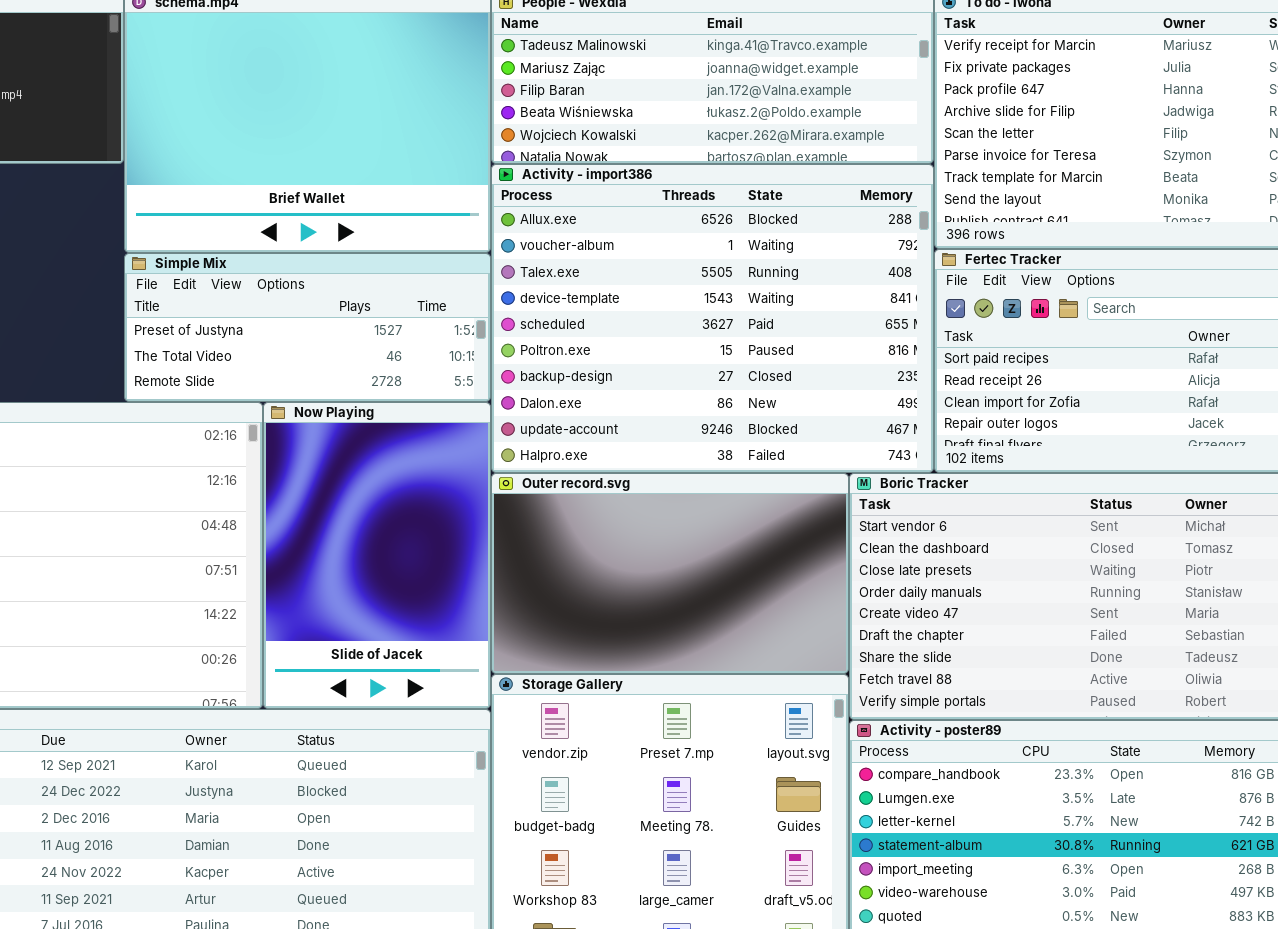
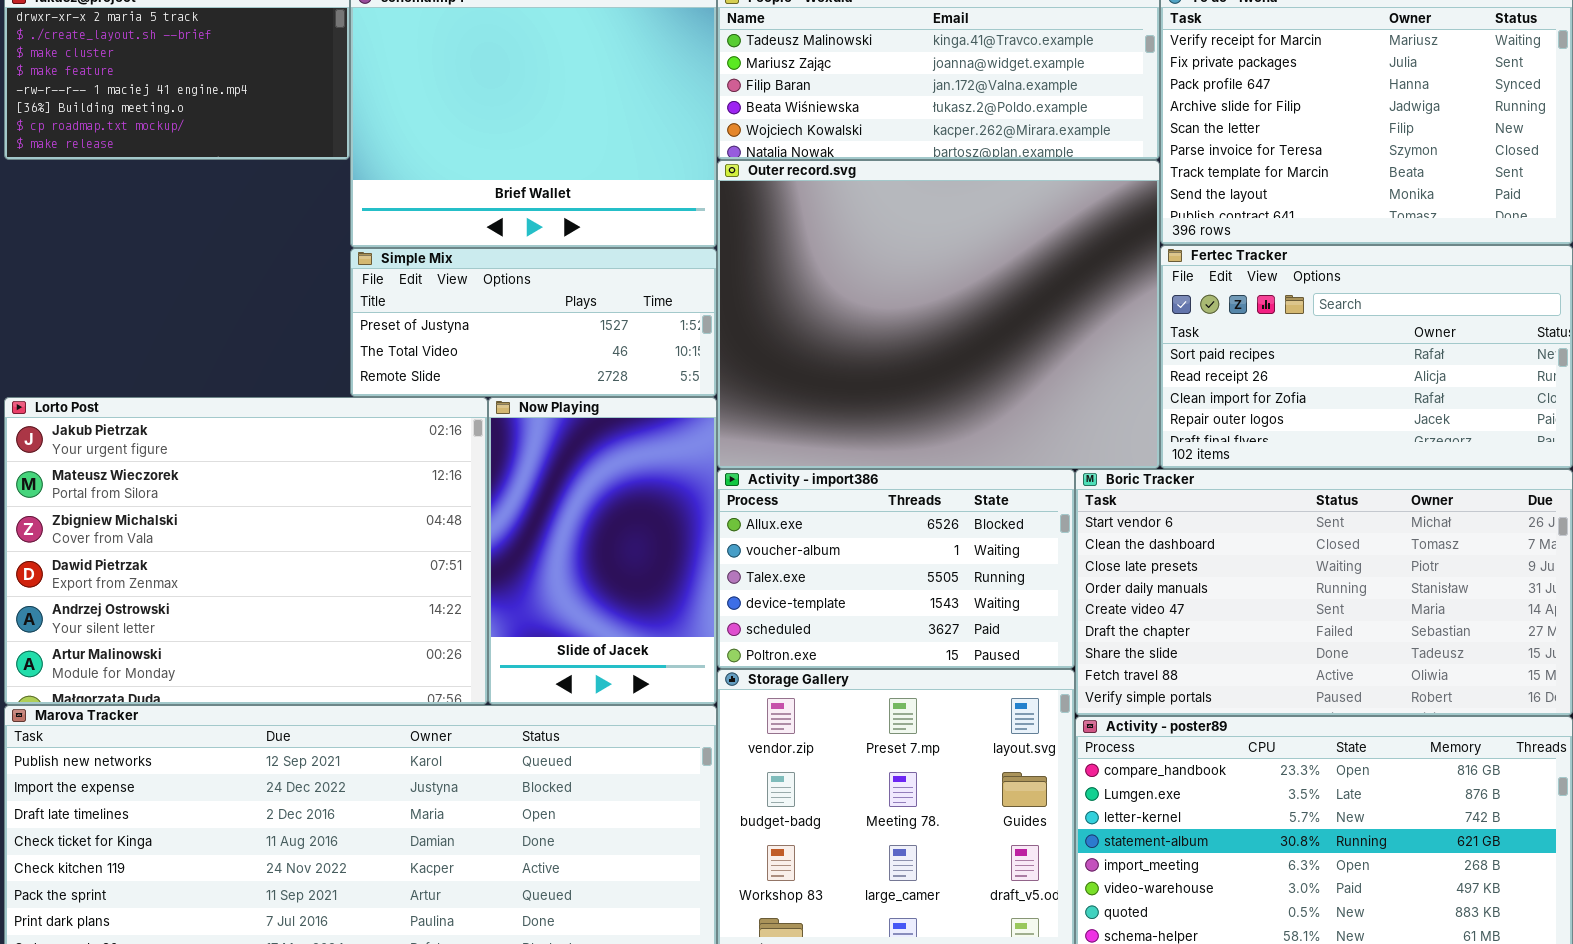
Activity - import386: [491,164,934,473] -> [717,469,1075,669], moved, resized
Outer record.svg: [491,473,849,674] -> [717,160,1160,469], moved, resized

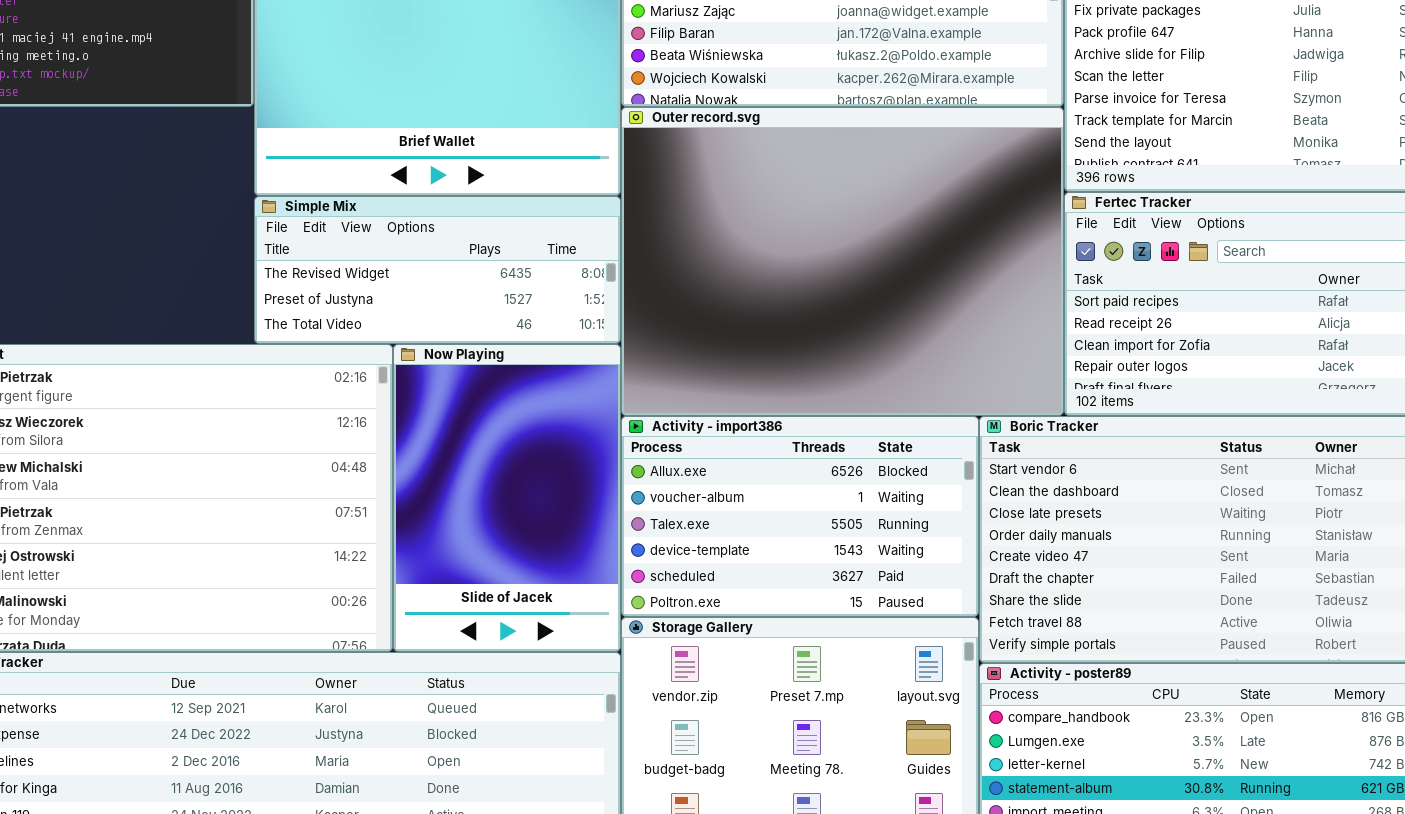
Simple Mix: [350,248,717,397] -> [254,196,621,344], scrolled up 1 row

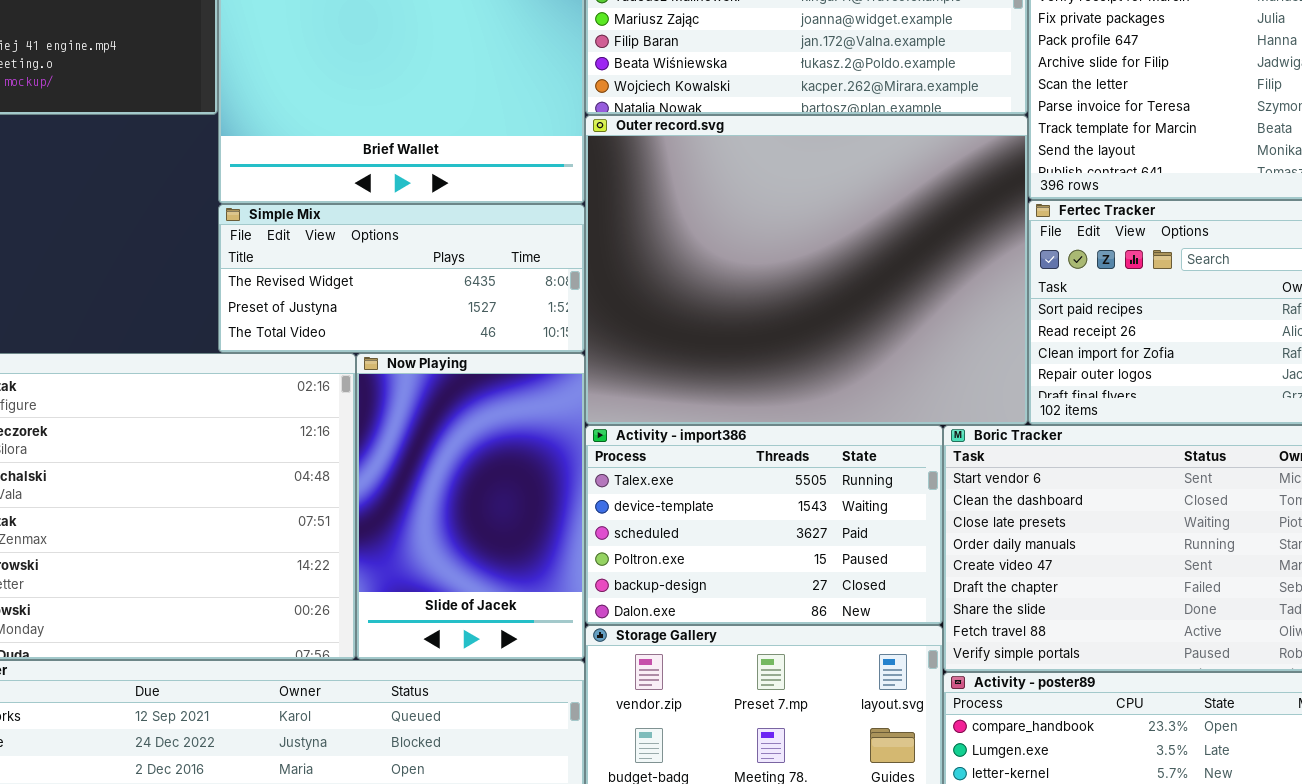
Activity - import386: [621,416,979,617] -> [585,425,943,625], scrolled down 2 rows

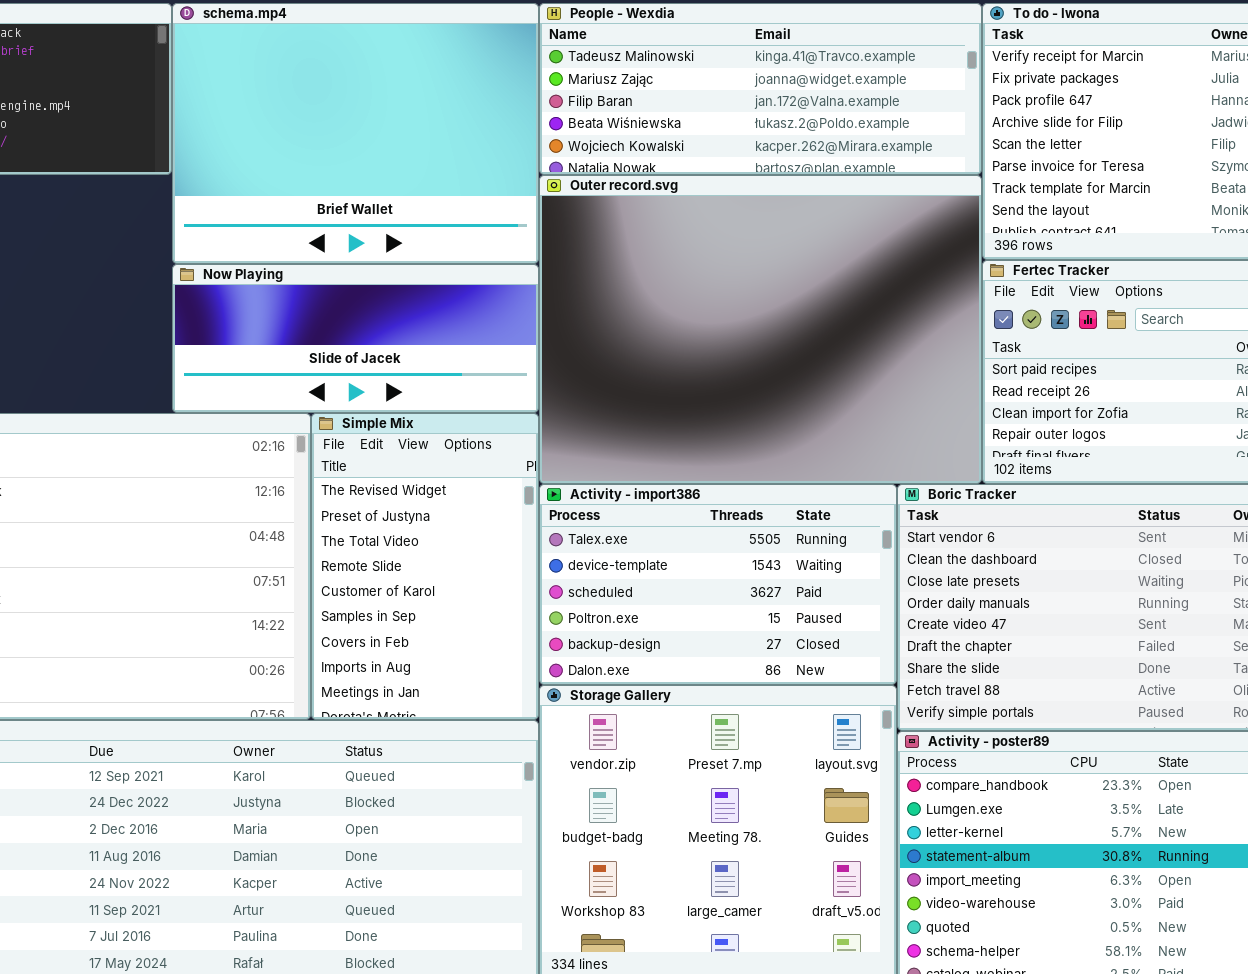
Simple Mix: [218,204,585,353] -> [311,413,539,720], moved, resized
Now Playing: [356,353,585,660] -> [172,264,539,413], moved, resized

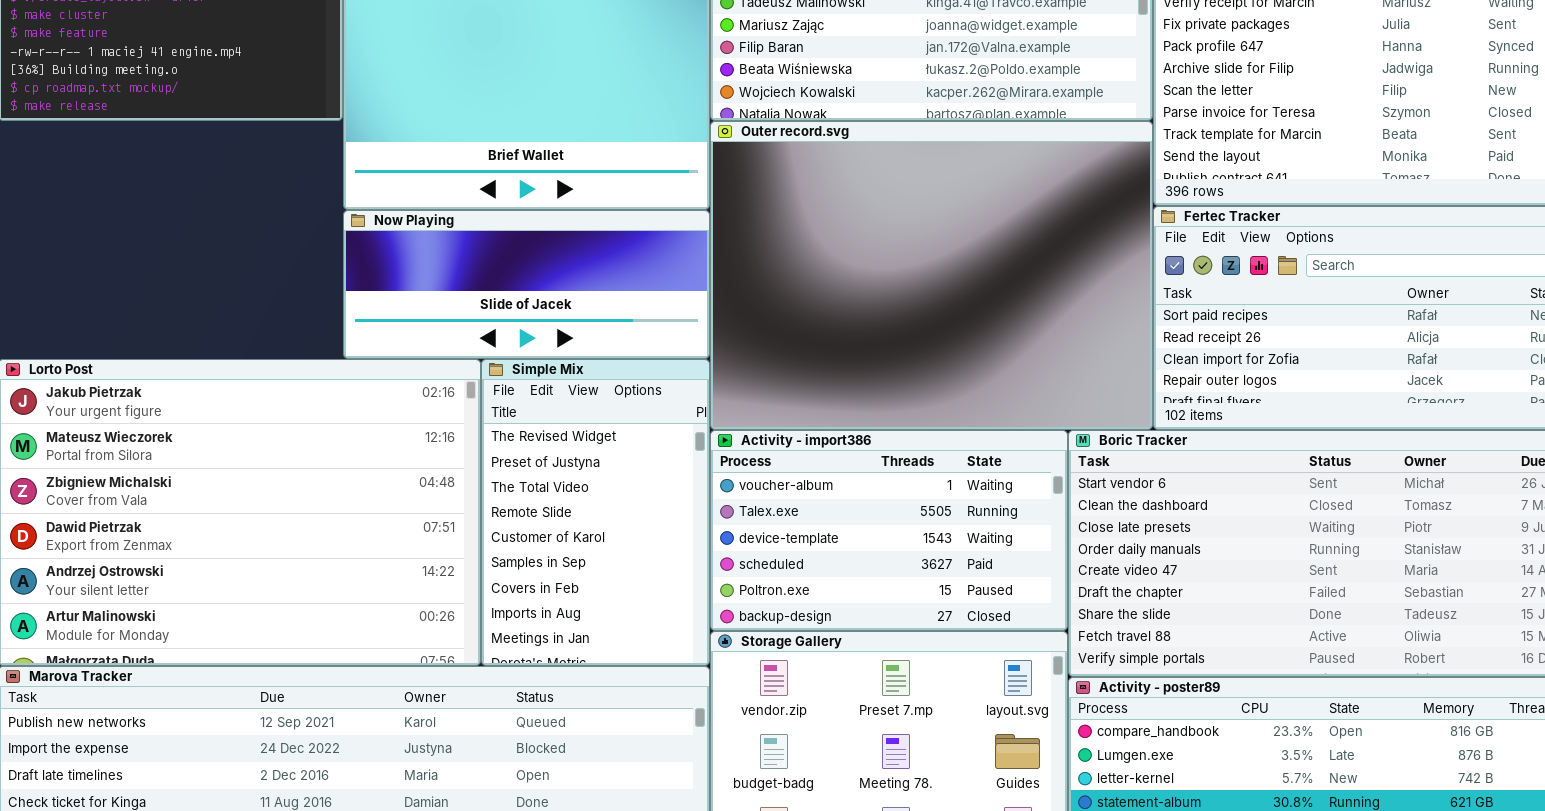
Activity - import386: [539,484,897,685] -> [710,430,1068,631], scrolled up 1 row

